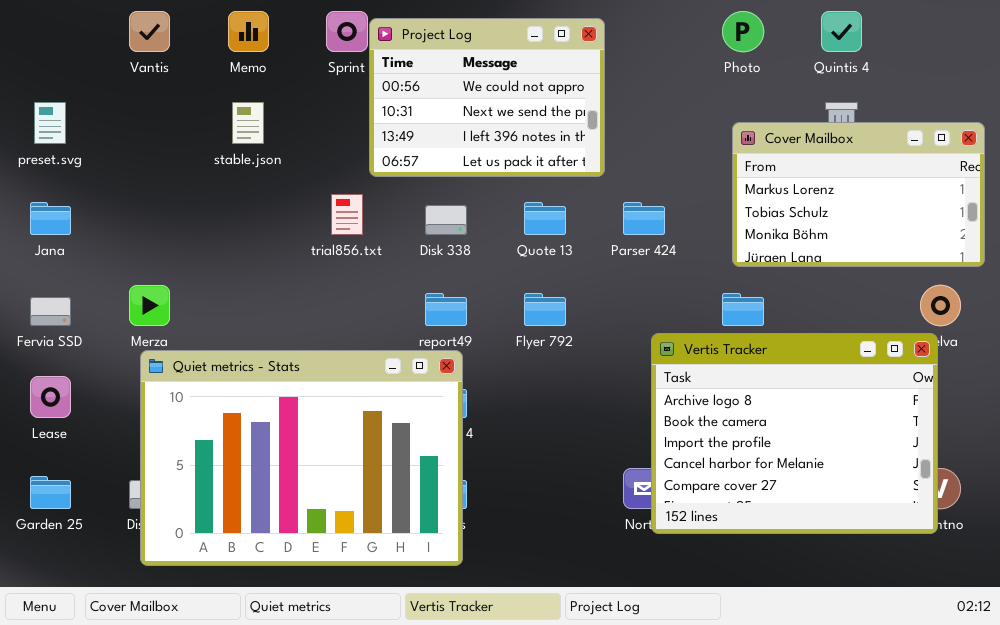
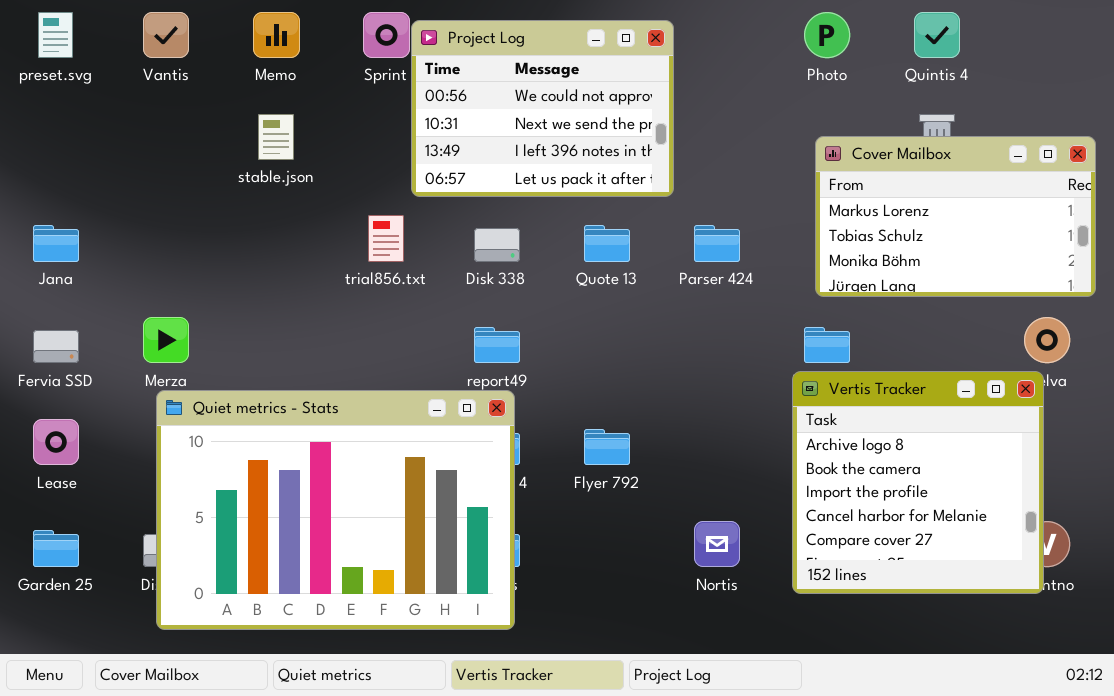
preset.svg: [34,102,66,144] -> [38,12,73,58], moved
Flyer 792: [524,293,566,326] -> [584,429,630,465], moved
Vertis Tracker: [651,333,938,534] -> [792,371,1044,594], resized

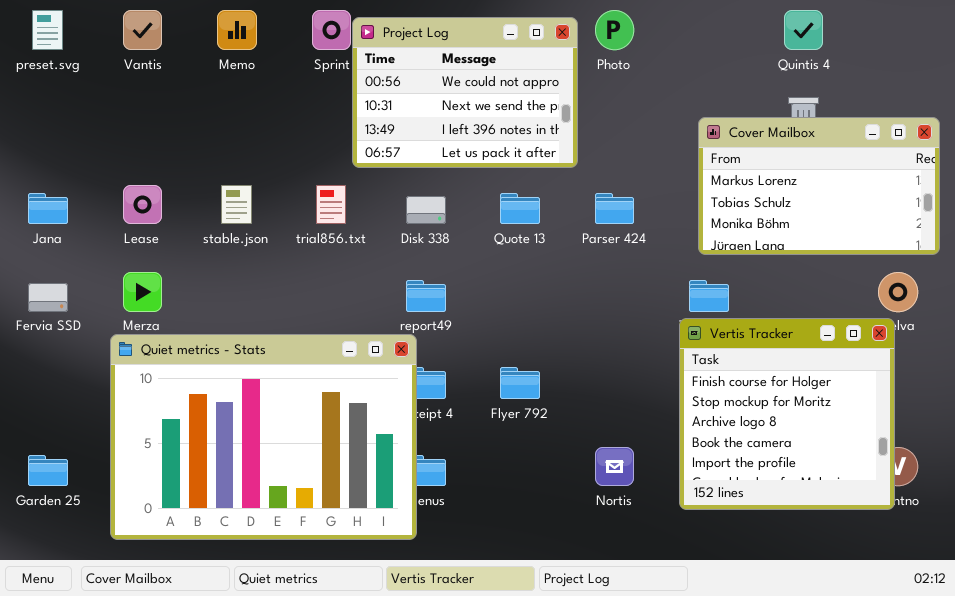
Photo: [804,12,850,58] -> [595,10,634,50], moved
stable.json: [258,114,294,160] -> [221,185,252,224], moved
Vertis Tracker: [792,371,1044,594] -> [679,318,895,510], scrolled up 2 rows
Quiet metrics - Stats: [156,390,515,630] -> [110,334,417,540], moved
Lease: [33,419,79,465] -> [123,185,162,224], moved

